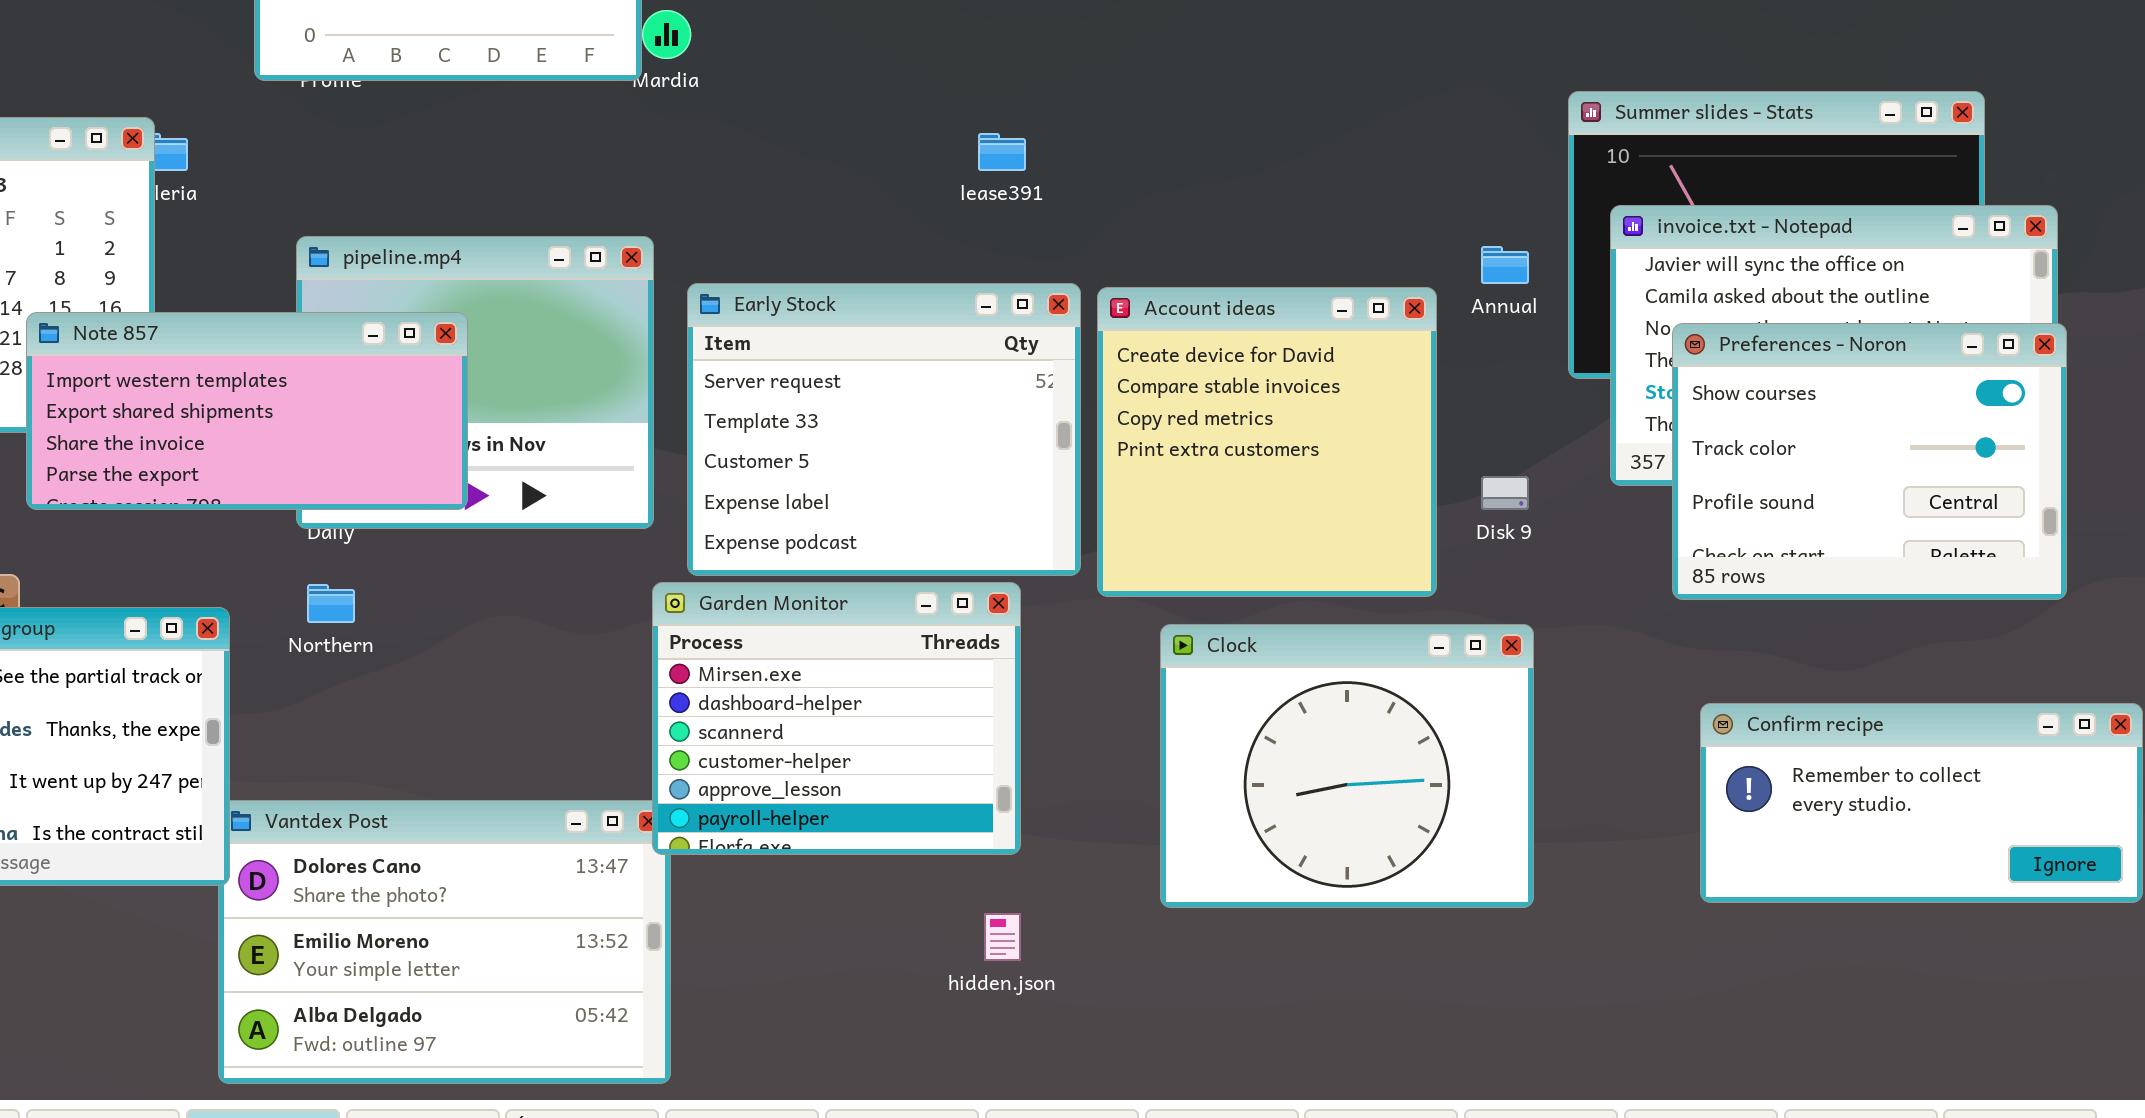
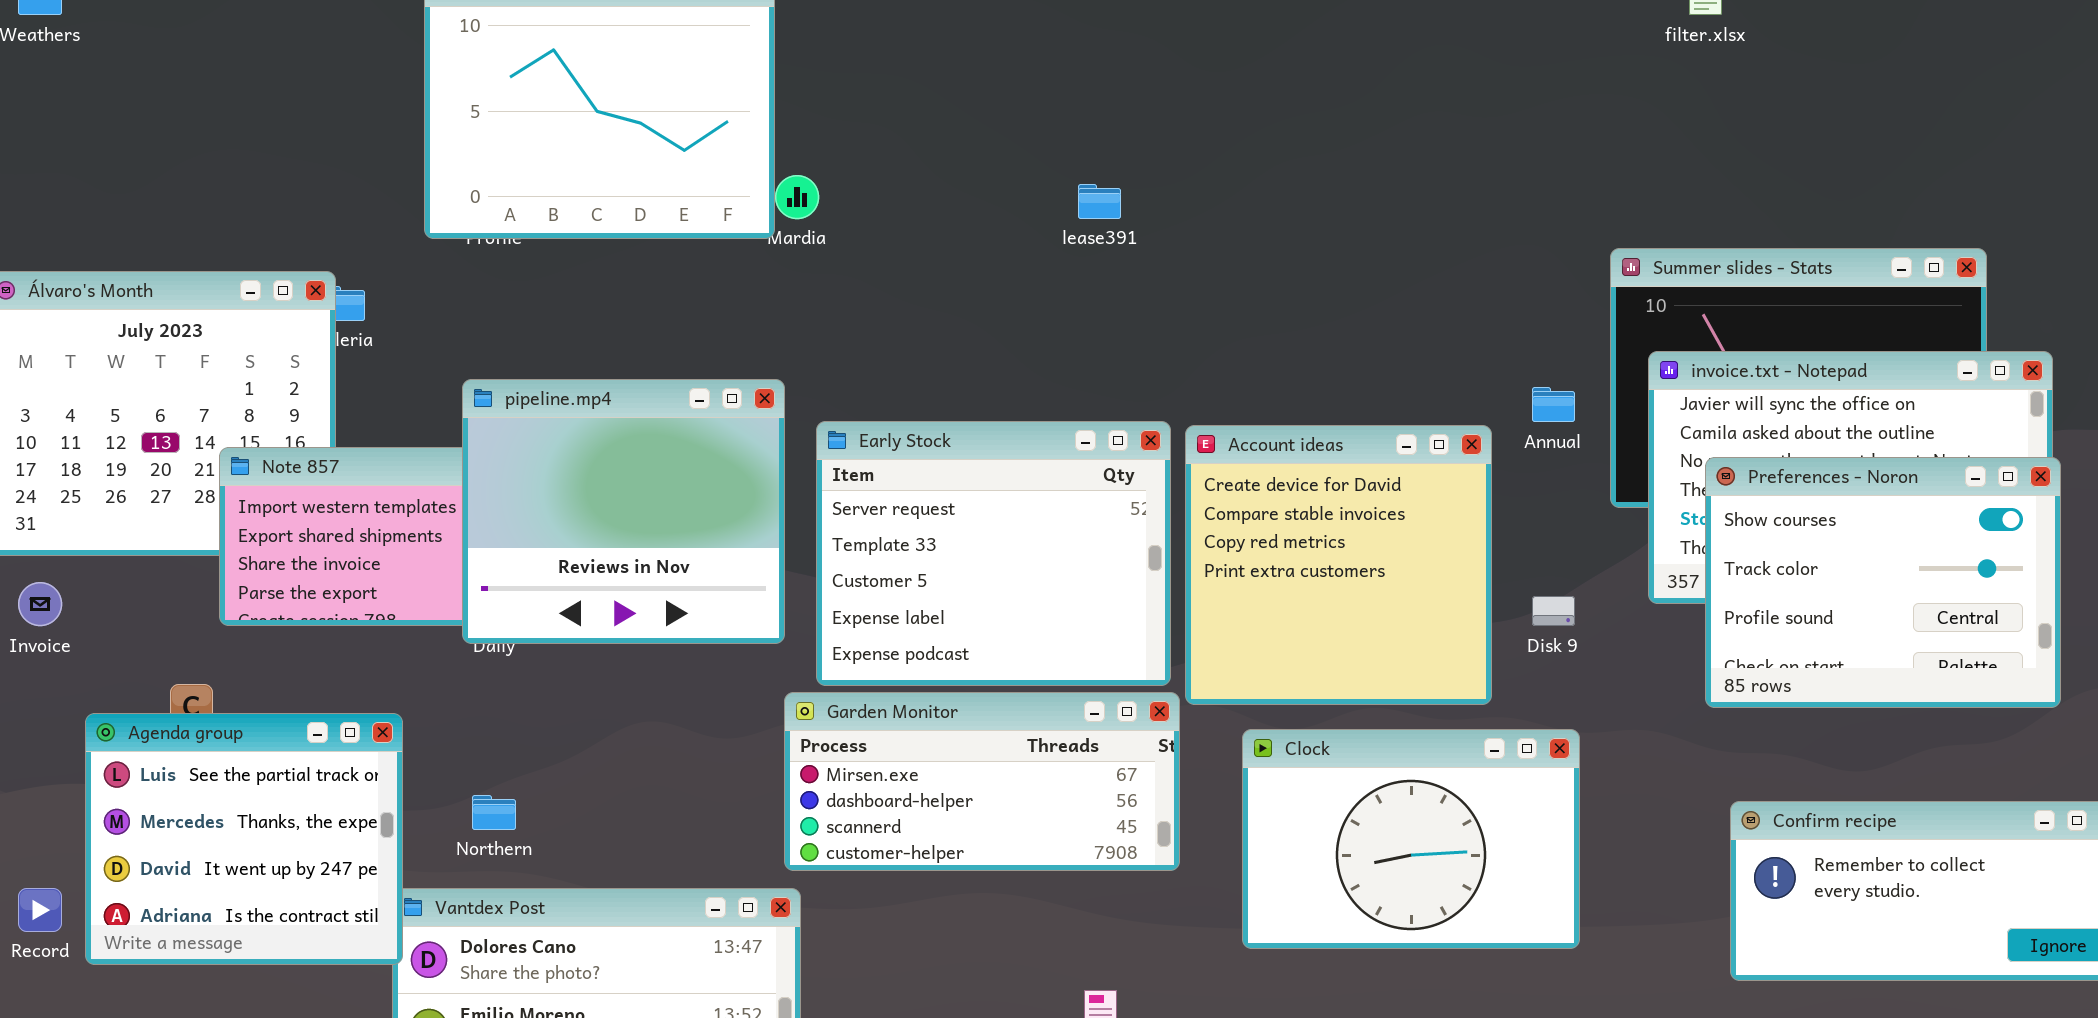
lease391: [978,133,1026,171] -> [1078,184,1121,219], moved
pipeline.mp4: [296,236,654,529] -> [462,379,785,644], raised
Garden Monitor: [652,582,1021,855] -> [784,692,1180,871], resized
Northern: [307,584,355,623] -> [472,795,516,830], moved
Clock: [1160,624,1534,908] -> [1242,729,1580,949], resized

